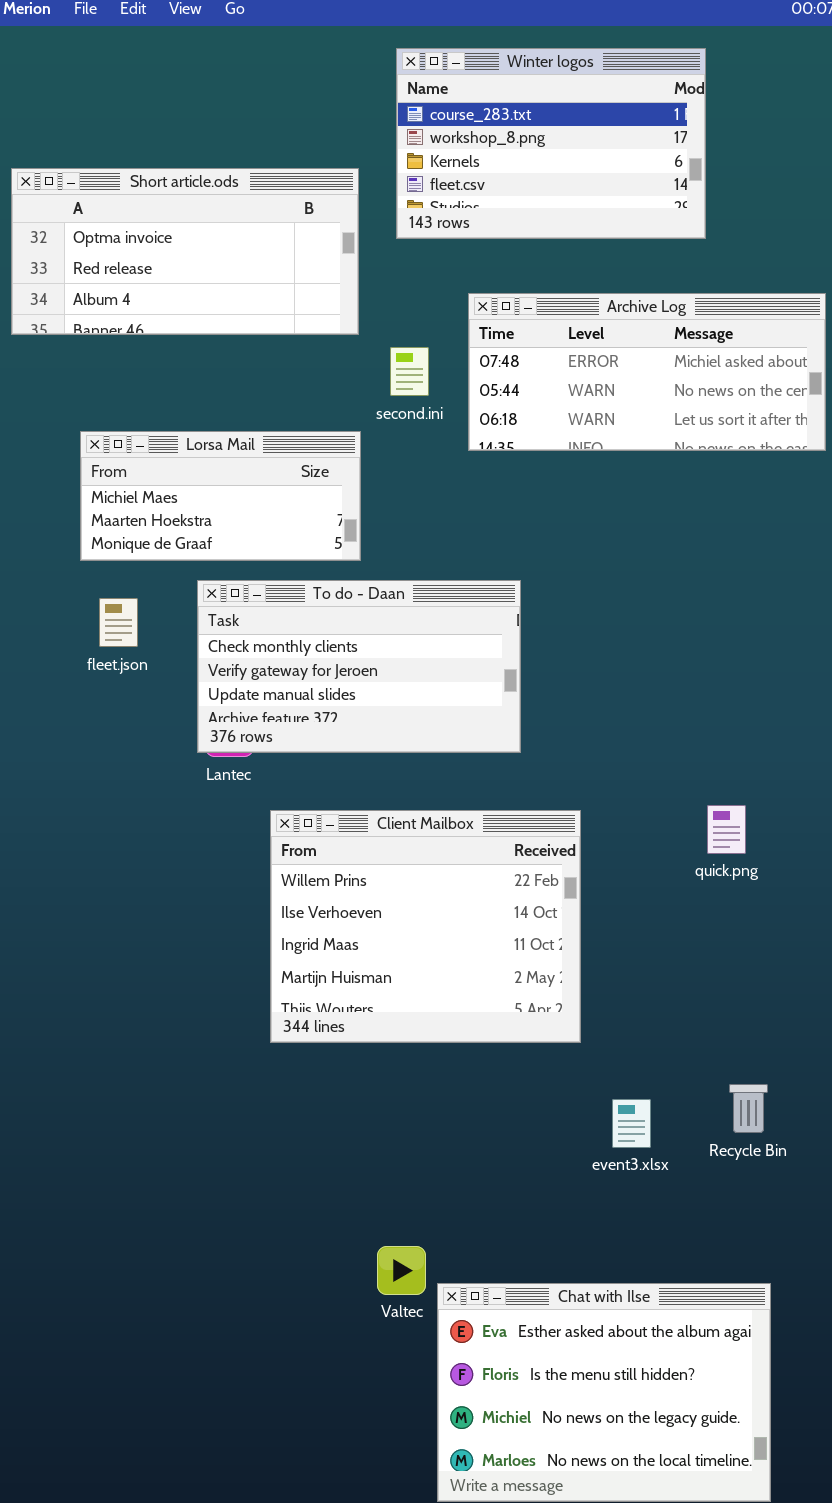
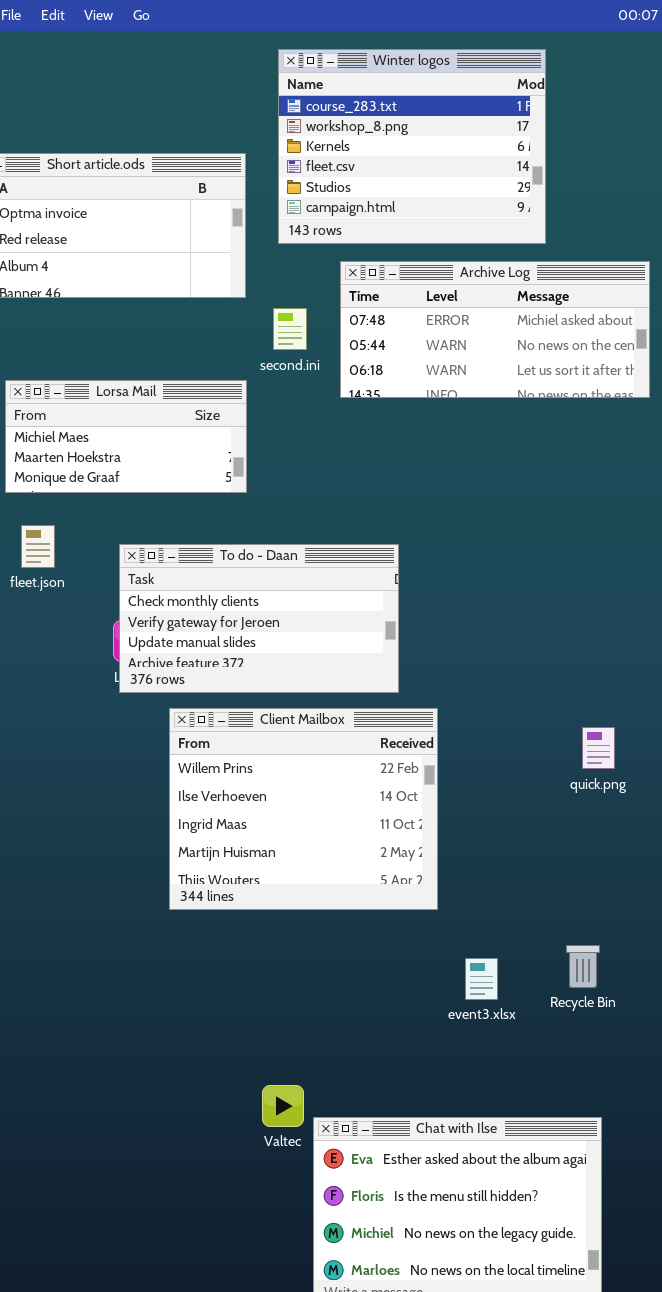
Winter logos: [396,48,706,239] -> [278,49,546,244], resized
To do - Daan: [197,580,521,753] -> [119,544,399,693], moved
quick.png: [707,805,746,854] -> [582,727,615,769], moved

